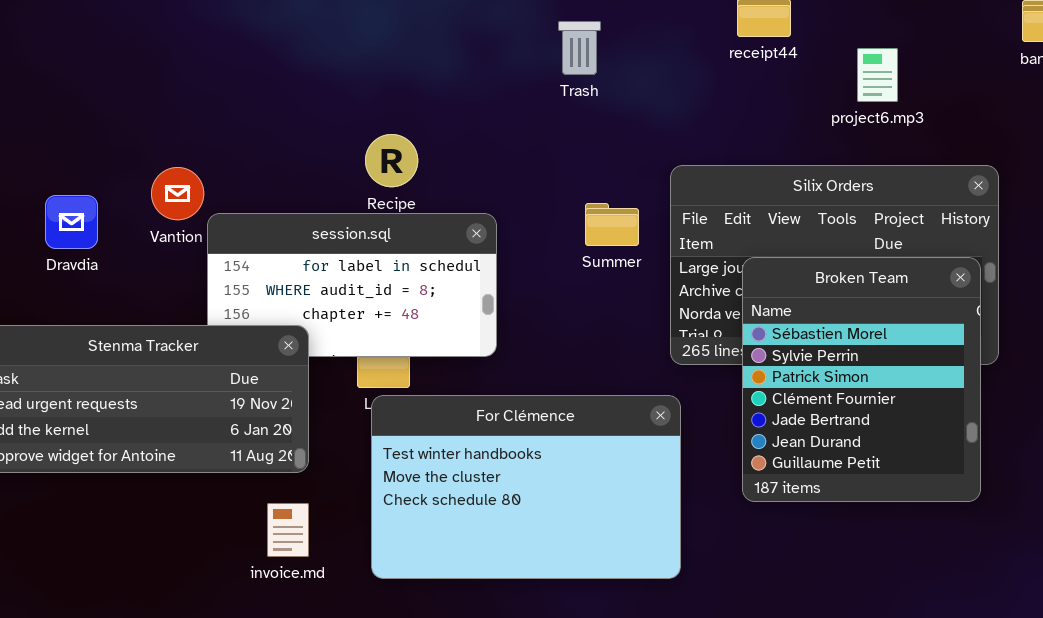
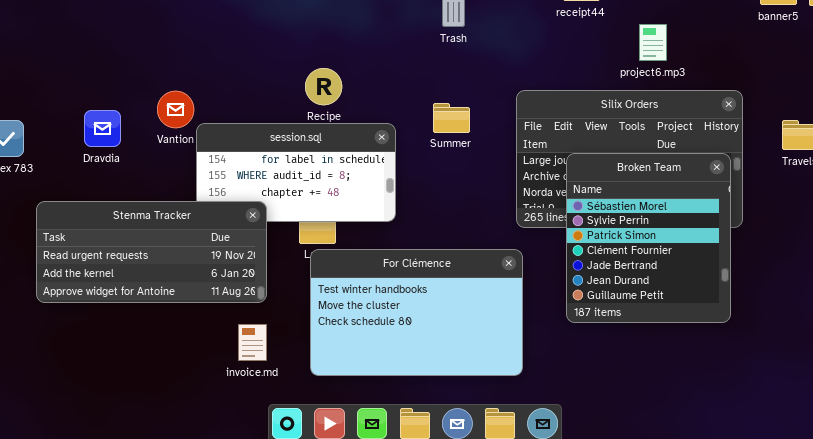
project6.mp3: [857,48,898,102] -> [639,24,667,61], moved
Summer: [585,203,639,246] -> [433,103,470,133], moved

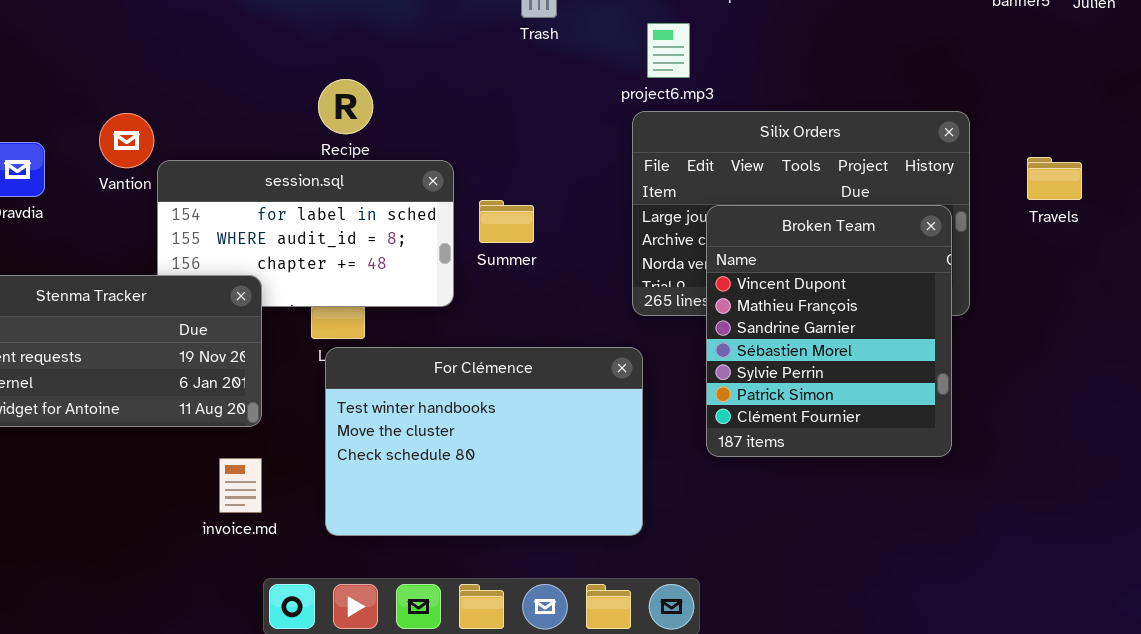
project6.mp3: [639,24,667,61] -> [647,23,690,78], moved
Summer: [433,103,470,133] -> [479,200,534,243], moved
Broken Team: [566,153,731,323] -> [706,205,952,457], scrolled up 3 rows

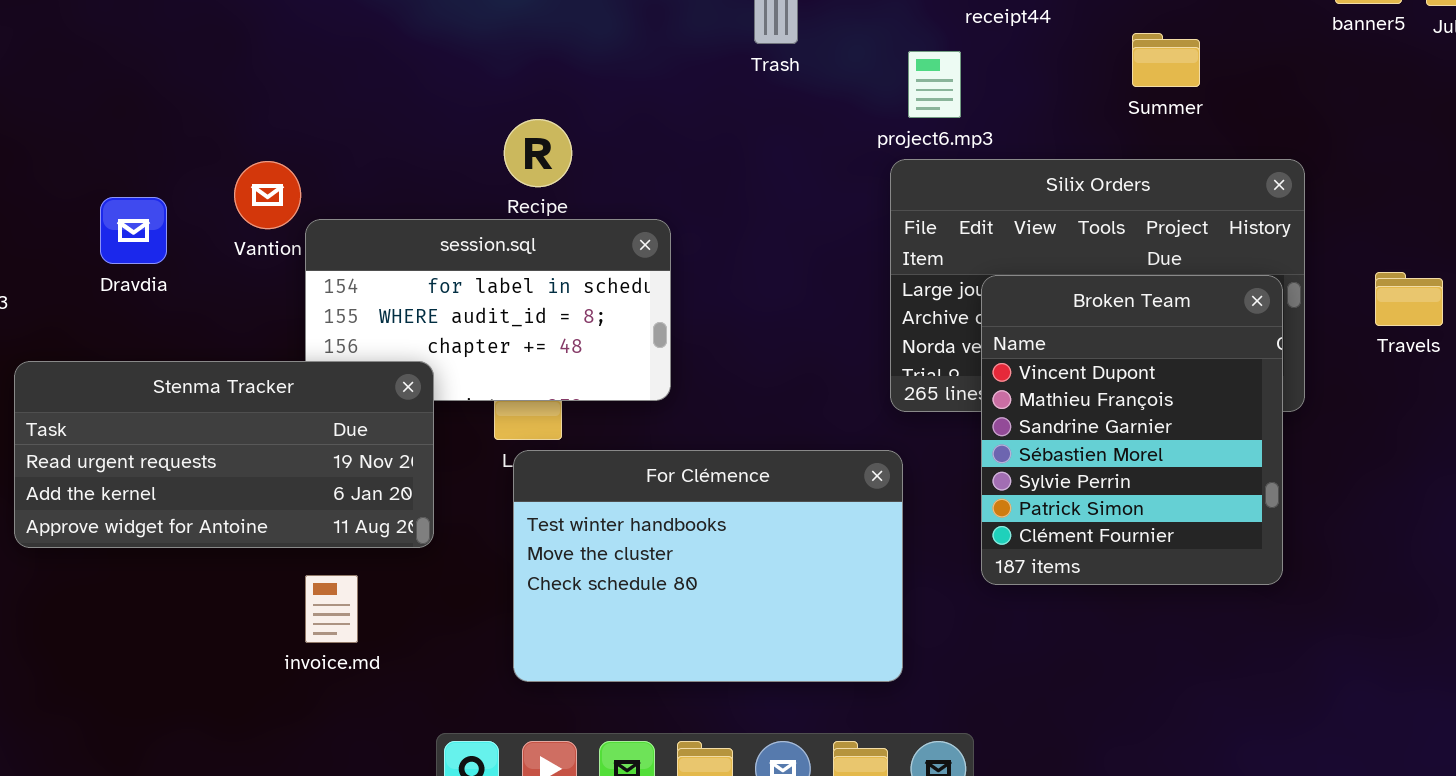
Travels: [1027,157,1082,200] -> [1375,272,1443,326], moved
Summer: [479,200,534,243] -> [1132,33,1200,87], moved
invoice.md: [219,458,262,513] -> [305,575,358,643], moved

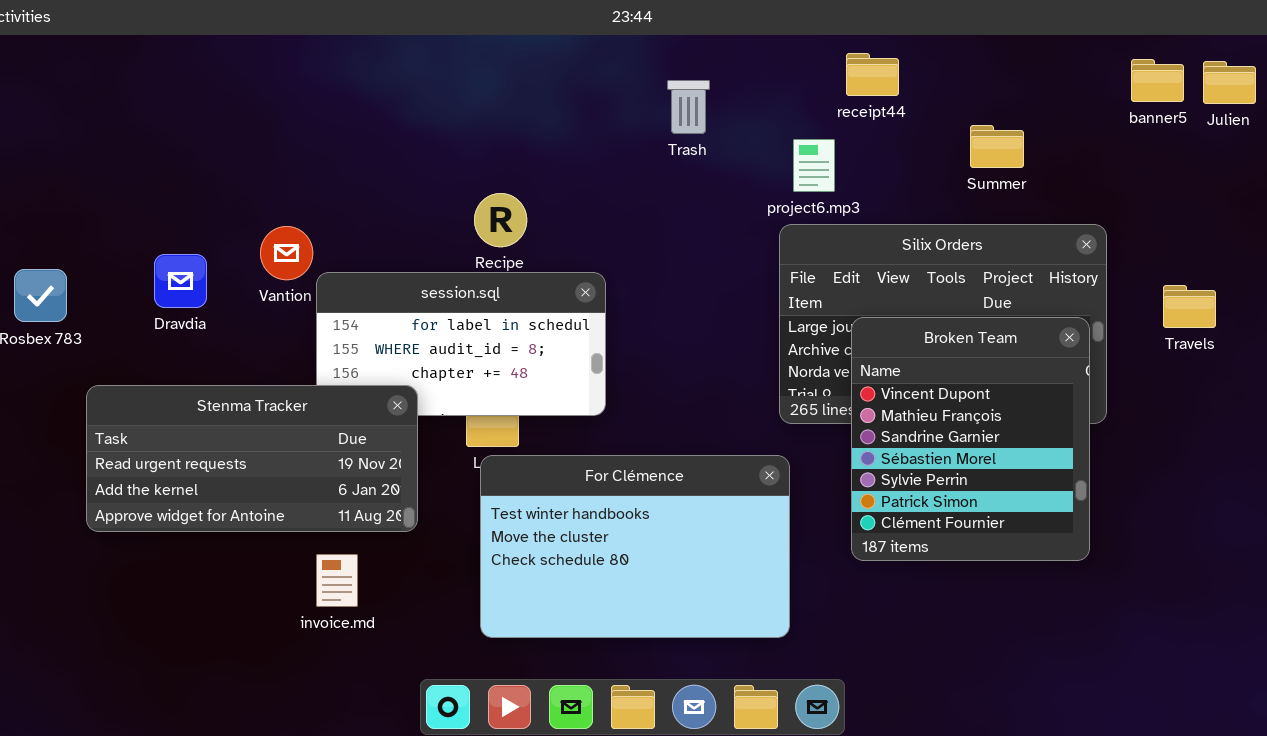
Travels: [1375,272,1443,326] -> [1163,285,1216,328], moved

